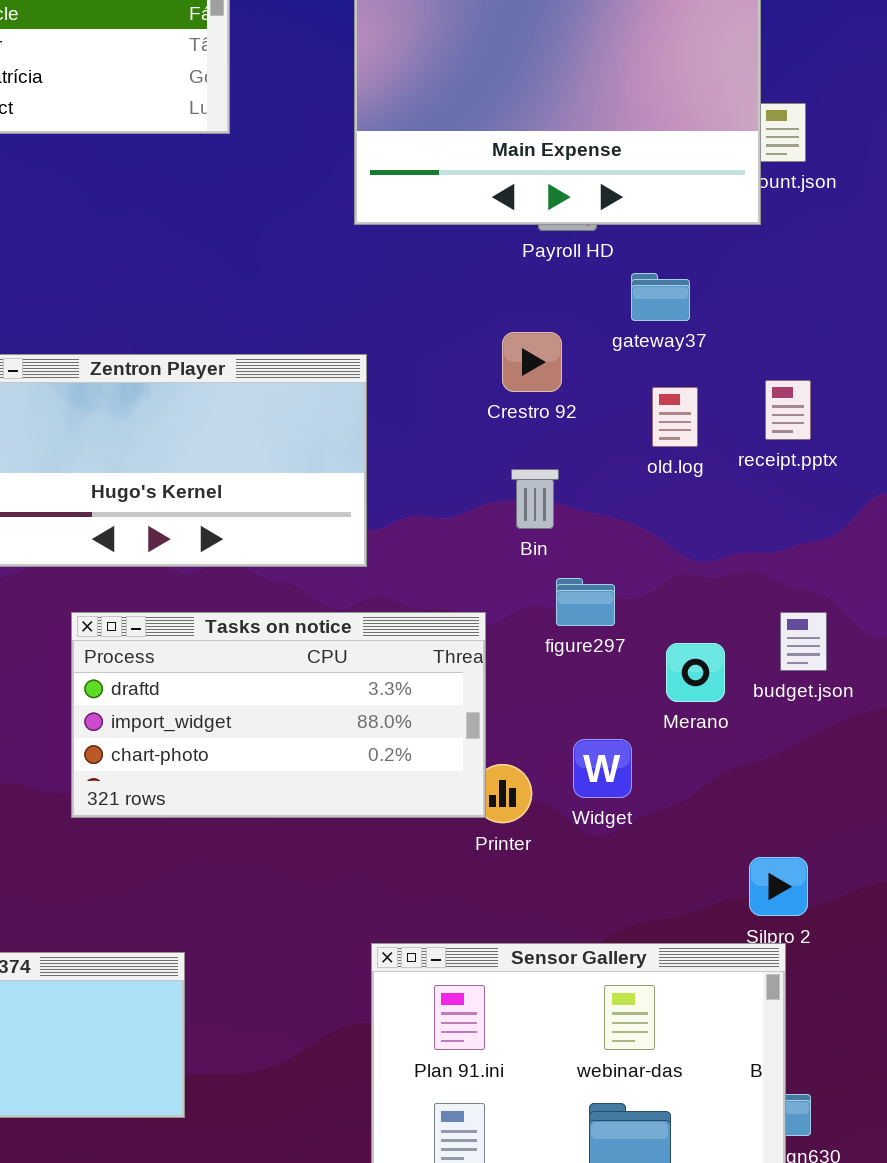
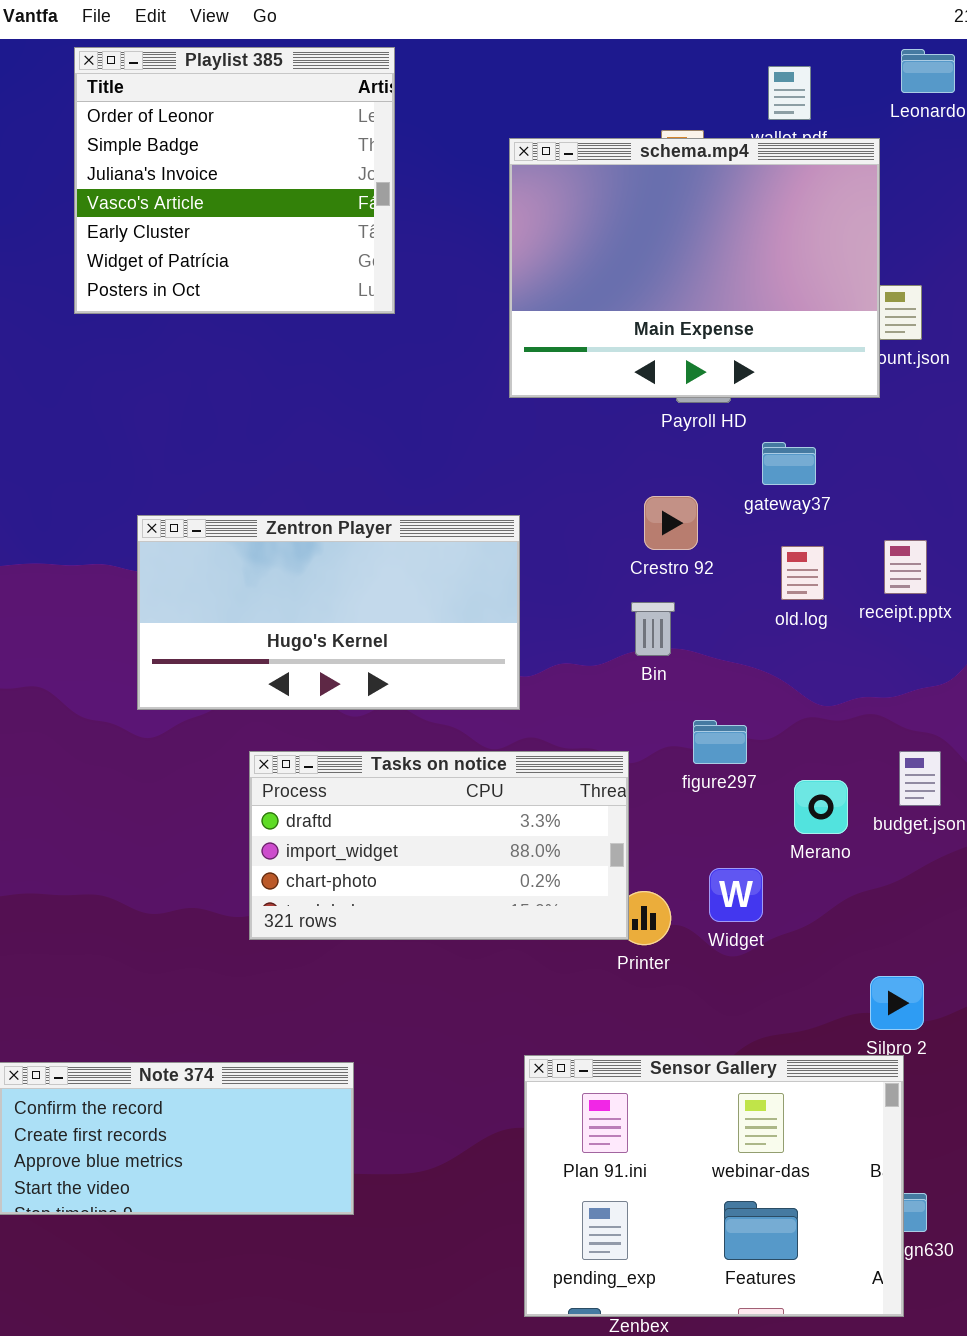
Bin: [511,469,559,529] -> [631,602,675,656], moved

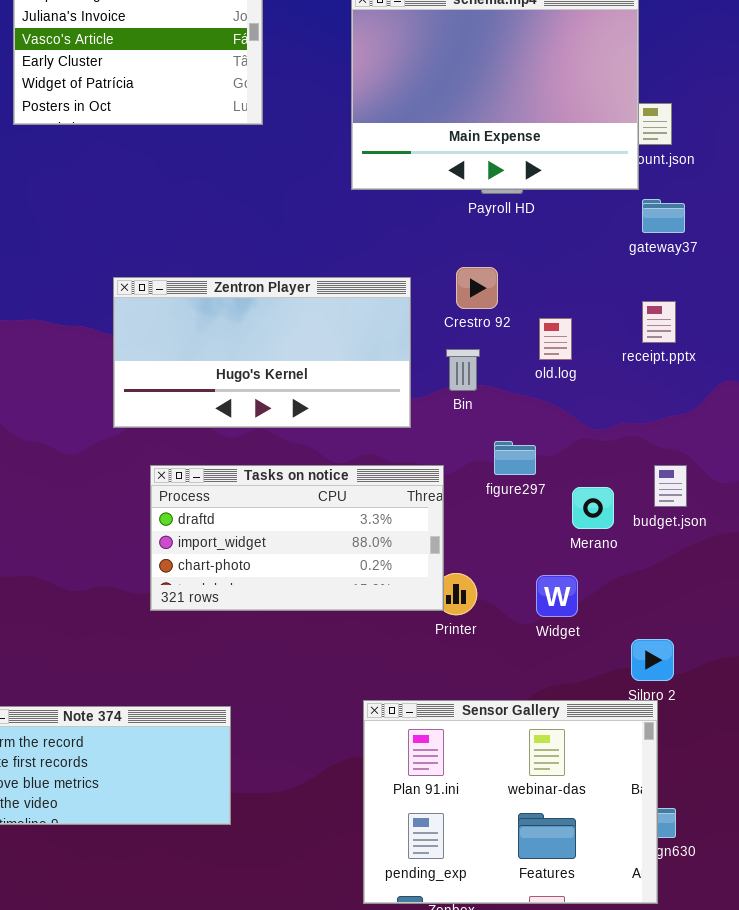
gateway37: [762,442,816,485] -> [642,199,685,233], moved
Zentron Player: [137,515,520,710] -> [113,277,411,428], moved
old.log: [781,546,824,600] -> [539,318,572,360], moved
Widget: [709,868,763,922] -> [536,575,578,617], moved

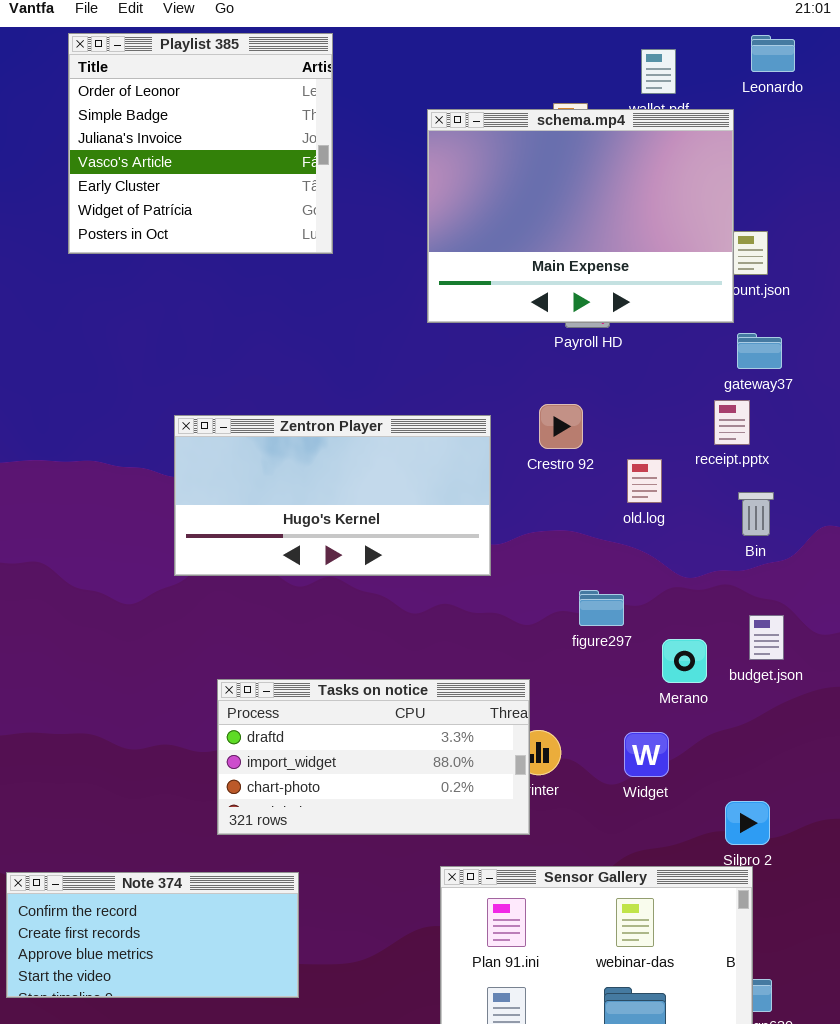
receipt.pptx: [642,301,676,343] -> [714,400,750,445], moved
Bin: [446,349,480,391] -> [738,492,774,536], moved
Tasks on notice: [150,465,444,611] -> [217,679,530,835], moved

